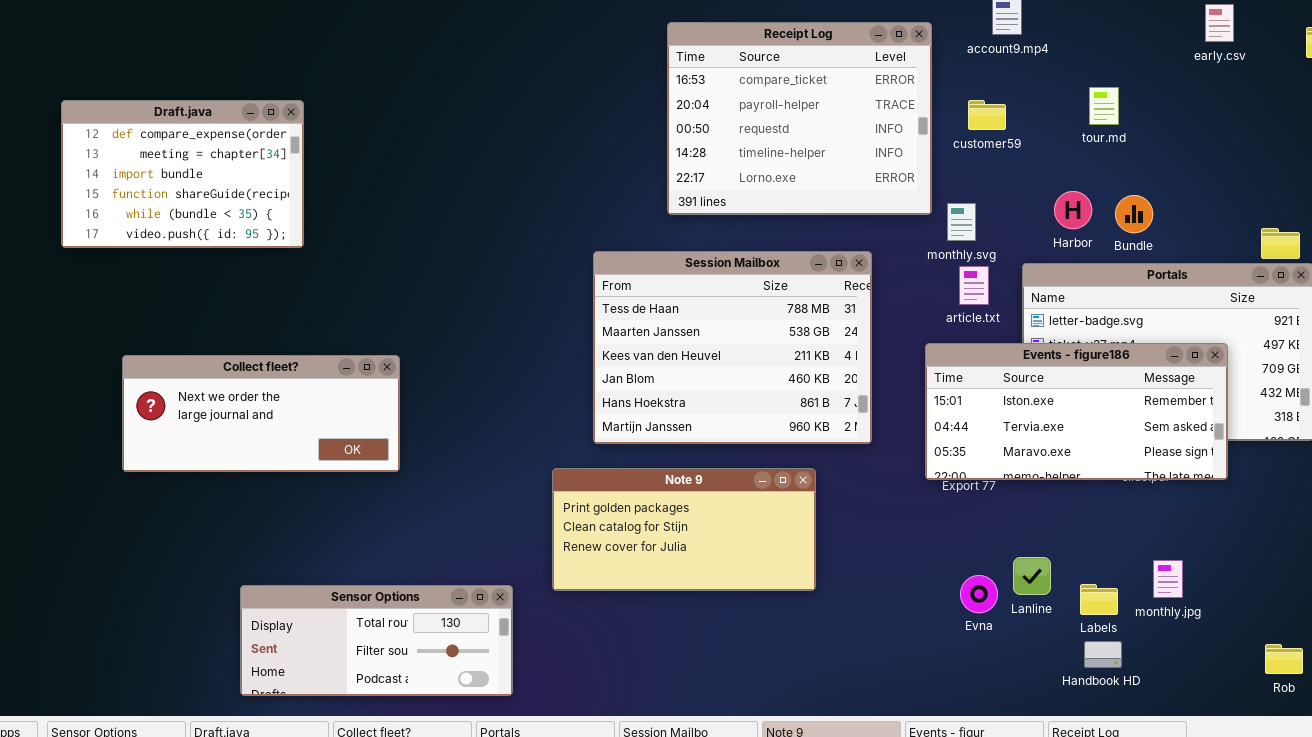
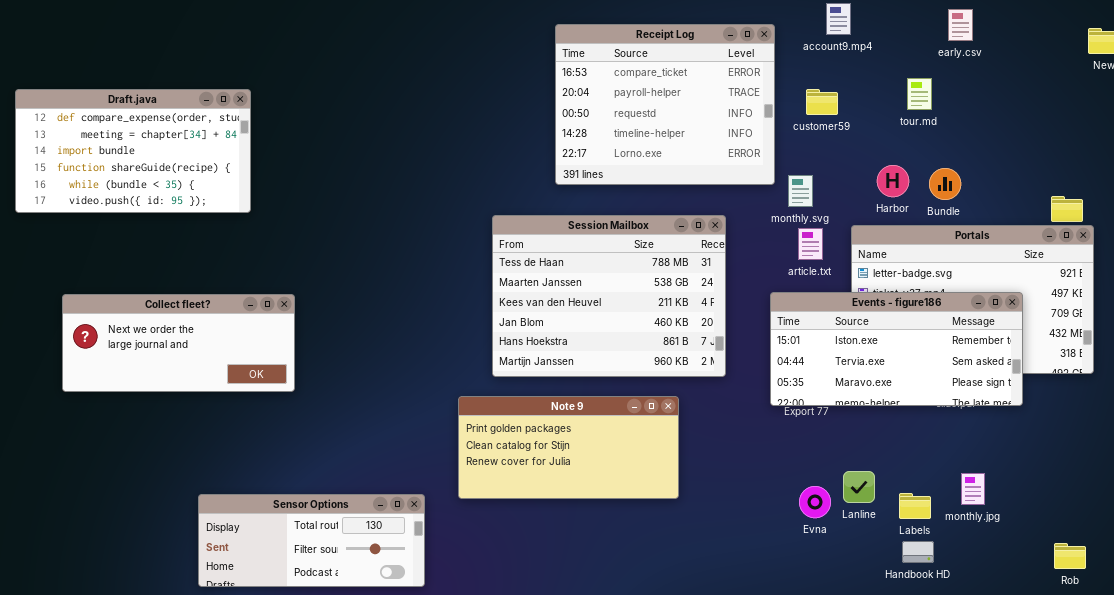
early.csv: [1205,4,1234,42] -> [948,9,973,41], moved
Draft.java: [61,100,304,248] -> [15,89,251,213], resized
Collect fleet?: [122,355,400,472] -> [62,294,295,392], moved

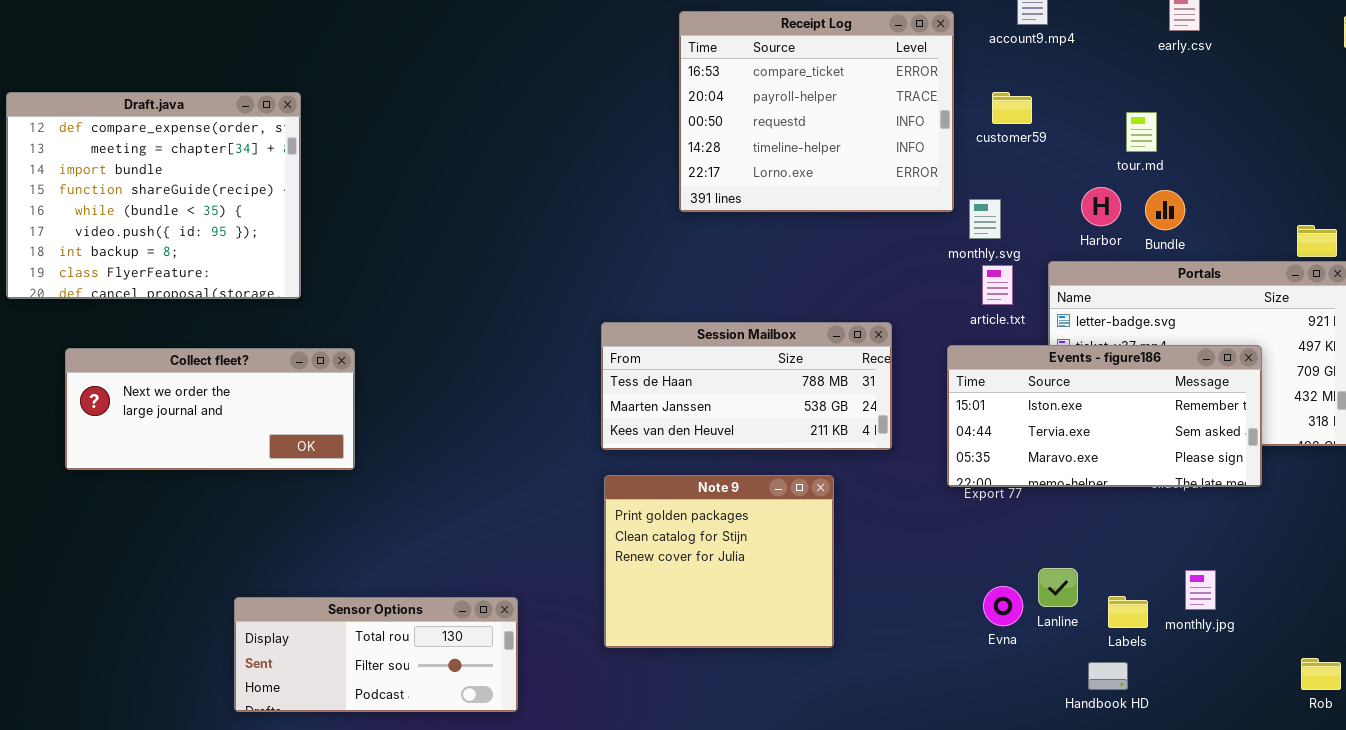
tour.md: [907,78,932,110] -> [1126,112,1157,152], moved
Draft.java: [15,89,251,213] -> [6,92,301,299], resized
Session Mailbox: [492,215,726,377] -> [601,322,892,450], resized
Note 9: [458,396,679,499] -> [604,475,834,648], resized
Handbook HD: [902,541,934,563] -> [1088,662,1128,690], moved

